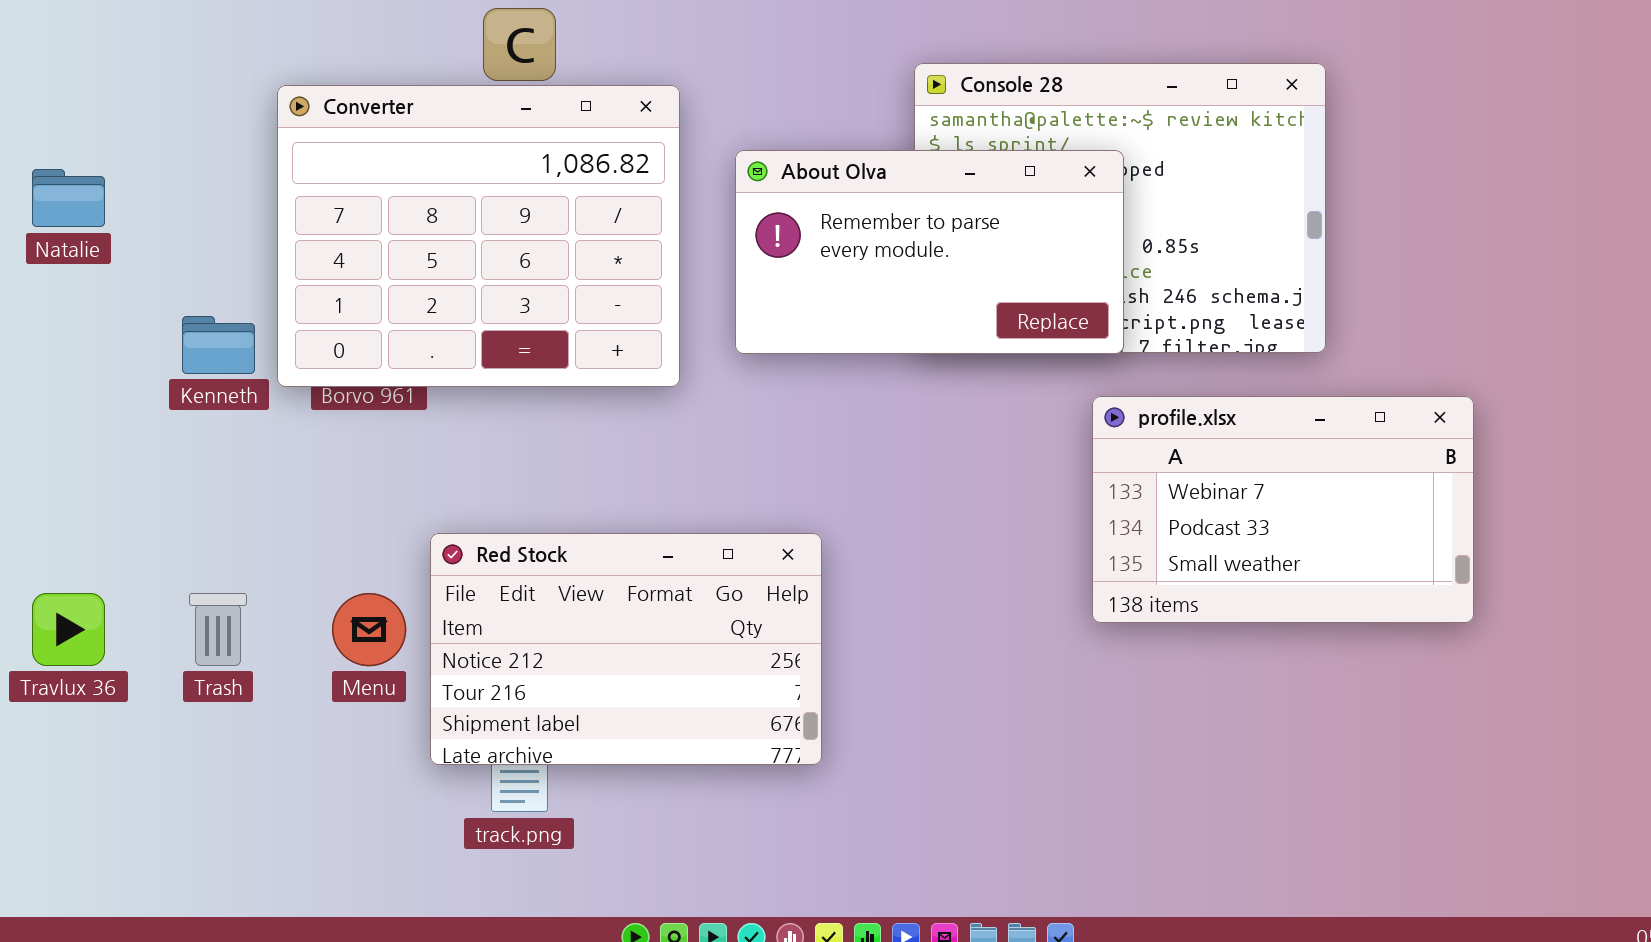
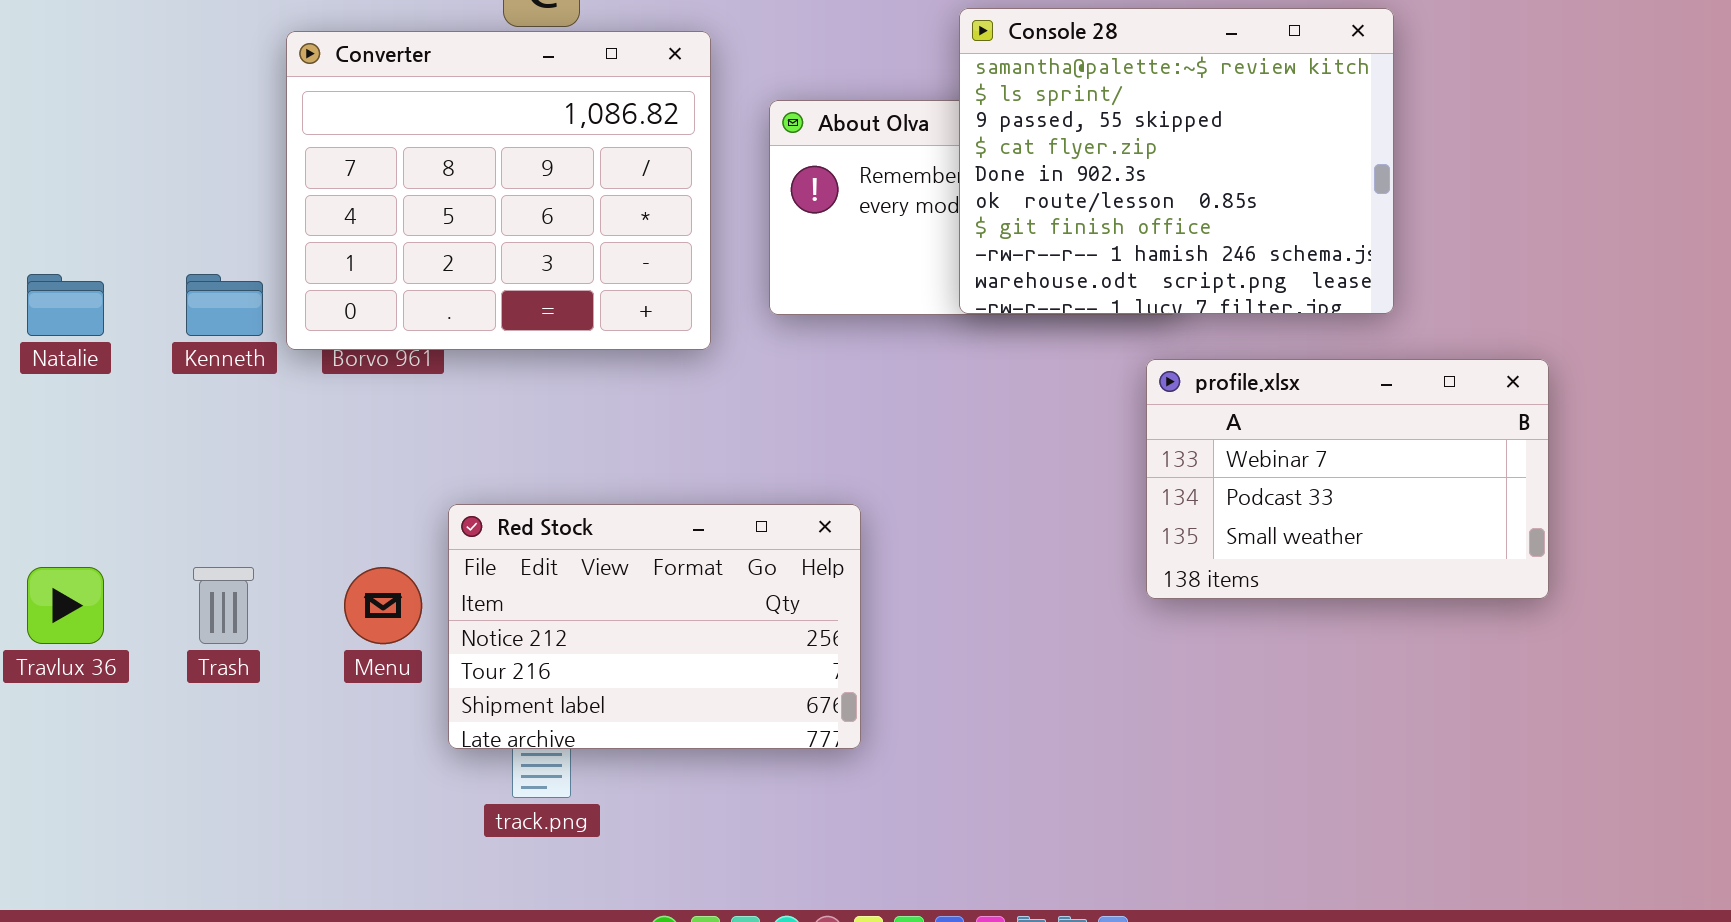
Console 28: [914,63,1326,353] -> [959,8,1394,314], raised
Natalie: [32,169,105,227] -> [27,274,104,336], moved

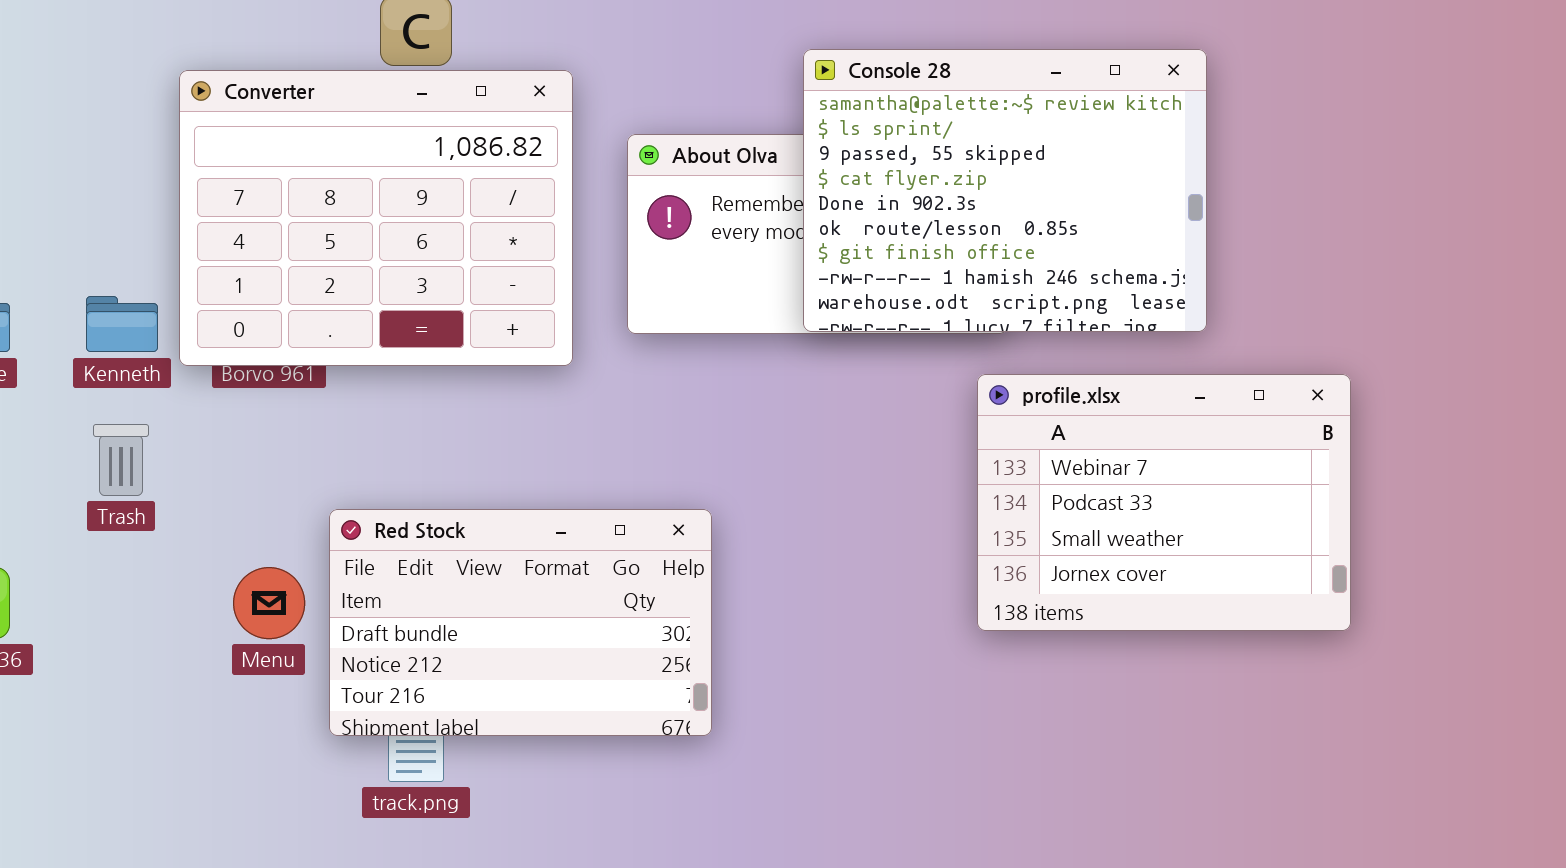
profile.xlsx: [1146,359,1549,599] -> [977,374,1351,631], resized
Red Stock: [448,504,861,749] -> [329,509,712,736], scrolled up 1 row
Trash: [193,567,254,644] -> [93,424,149,496], moved

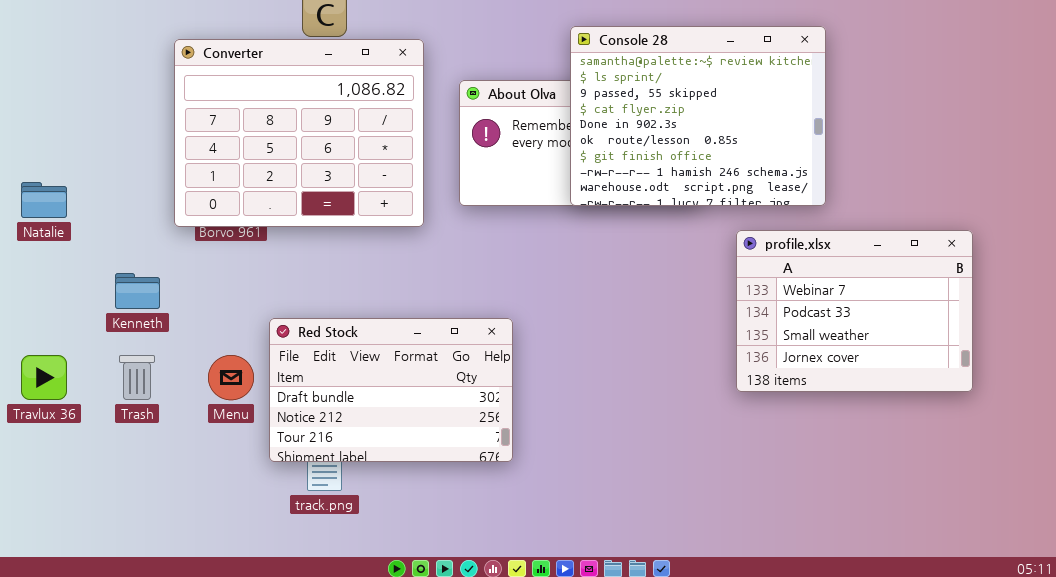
Kenneth: [86,296,158,352] -> [115,273,160,309], moved
profile.xlsx: [977,374,1351,631] -> [736,230,973,392], moved
Trash: [93,424,149,496] -> [119,355,155,400], moved

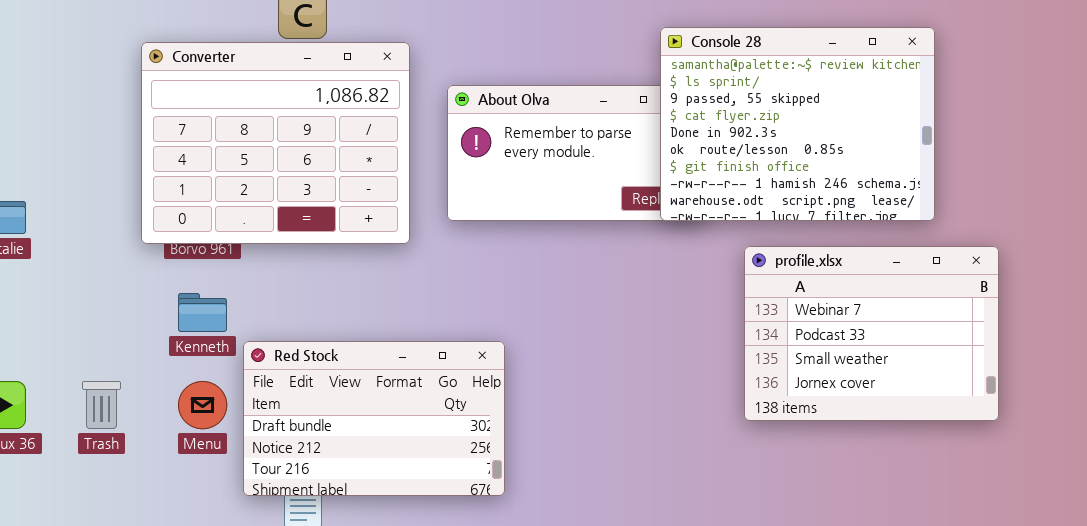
Console 28: [570,26,826,206] -> [660,27,935,221], moved
Kenneth: [115,273,160,309] -> [178,293,227,332], moved

